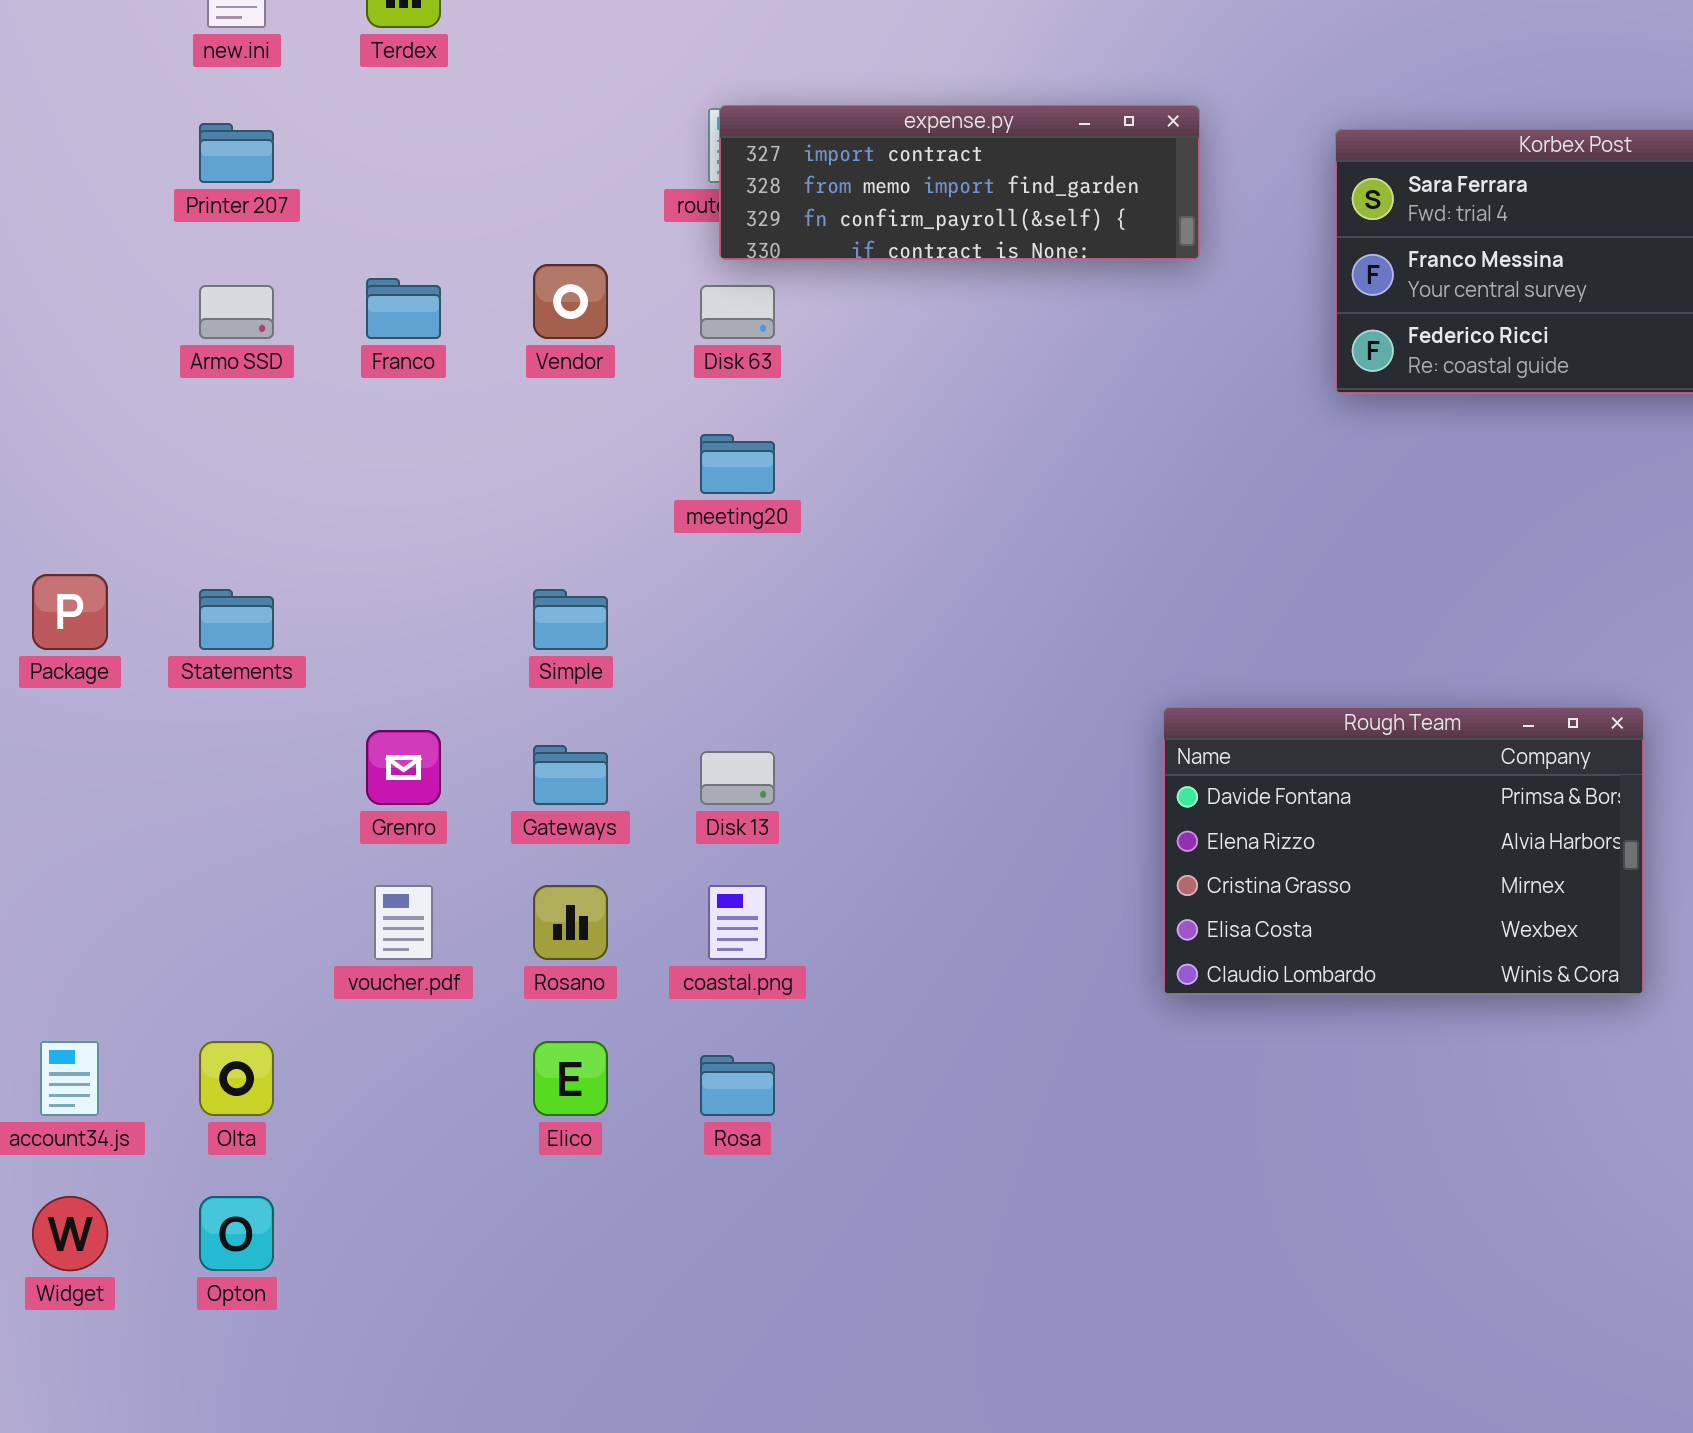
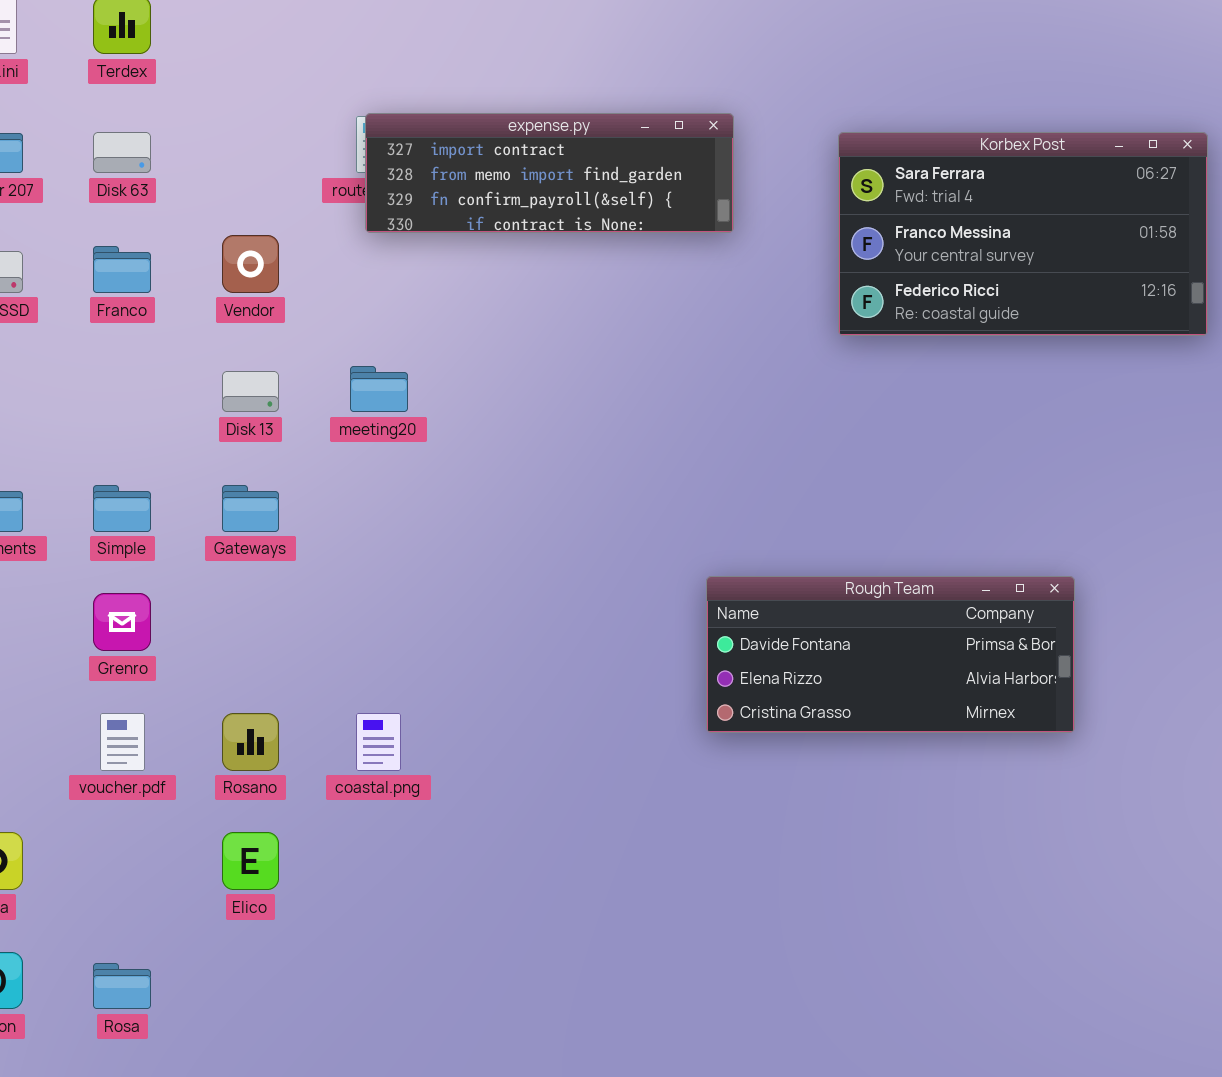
Disk 63: [700,285,775,339] -> [93,132,151,173], moved
Simple: [533,589,608,650] -> [93,485,151,532], moved
Rough Team: [1163,707,1644,995] -> [706,576,1075,733], resized
Gateways: [533,745,608,805] -> [222,485,279,532], moved
Disk 13: [700,751,775,805] -> [222,371,279,412], moved
Rosa: [700,1055,775,1116] -> [93,963,151,1009], moved

